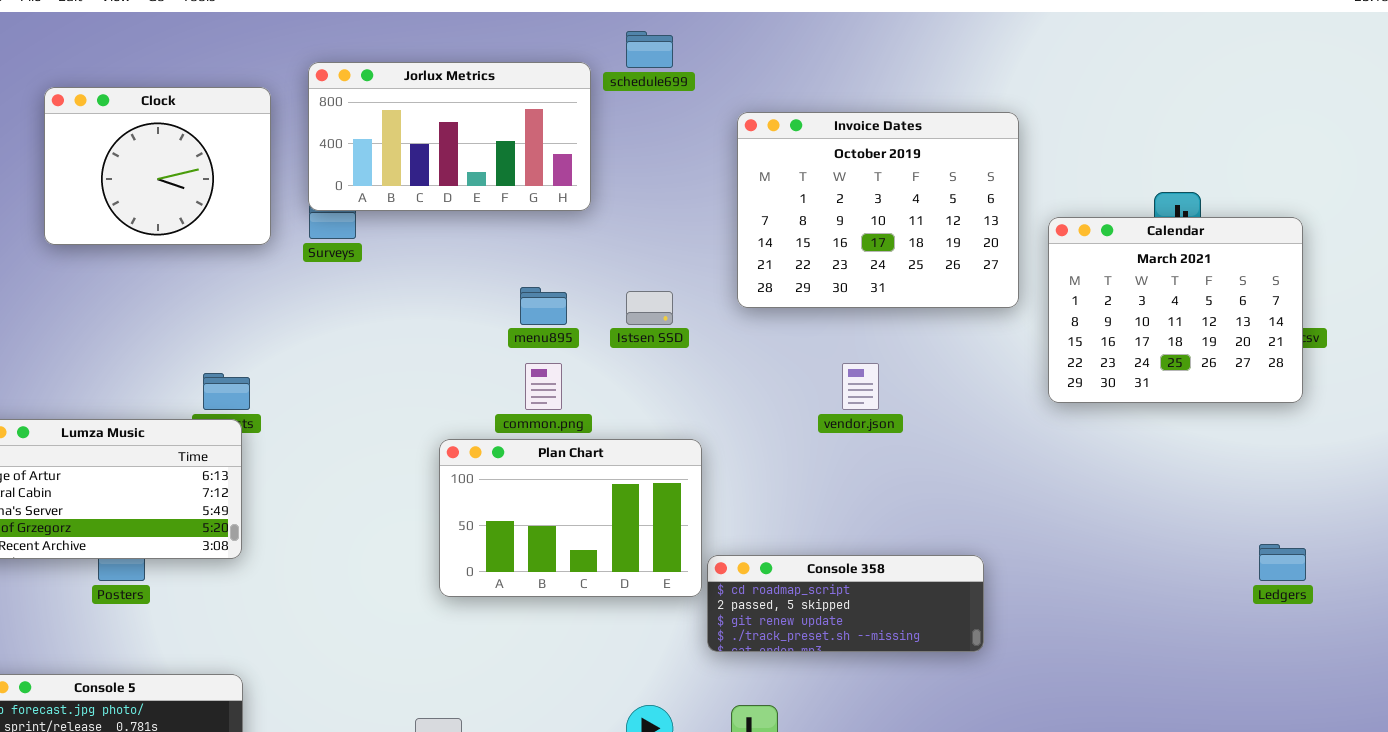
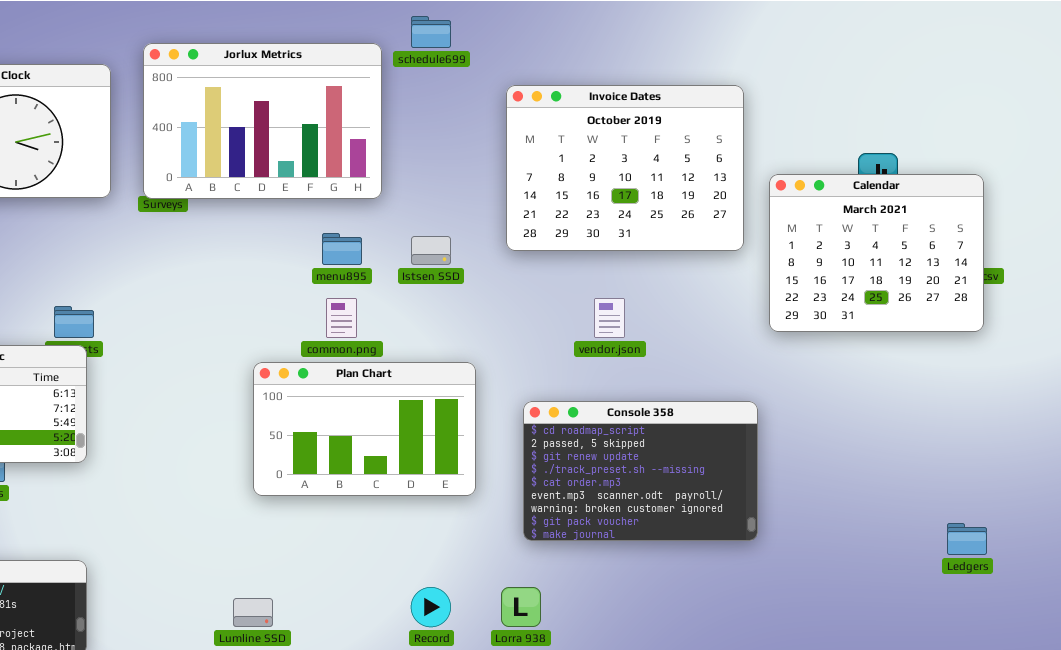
Jorlux Metrics: [308,62,591,211] -> [143,43,382,199], resized
Ledgers: [1259,544,1306,581] -> [947,523,987,555], moved
Console 358: [707,555,984,652] -> [523,401,758,541], moved, resized

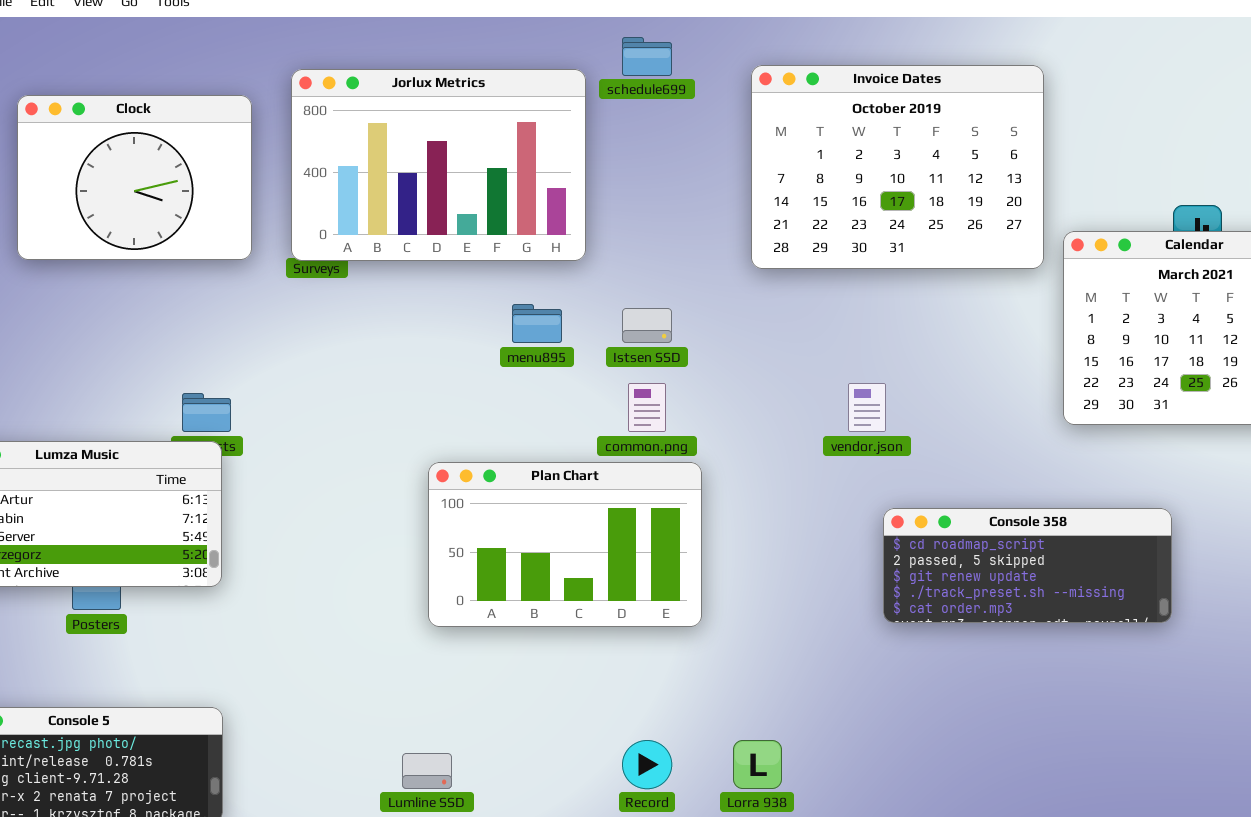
Invoice Dates: [506,85,744,251] -> [751,65,1044,269], moved
common.png: [326,298,357,338] -> [628,383,666,432], moved
Console 358: [523,401,758,541] -> [883,508,1172,623], moved, resized

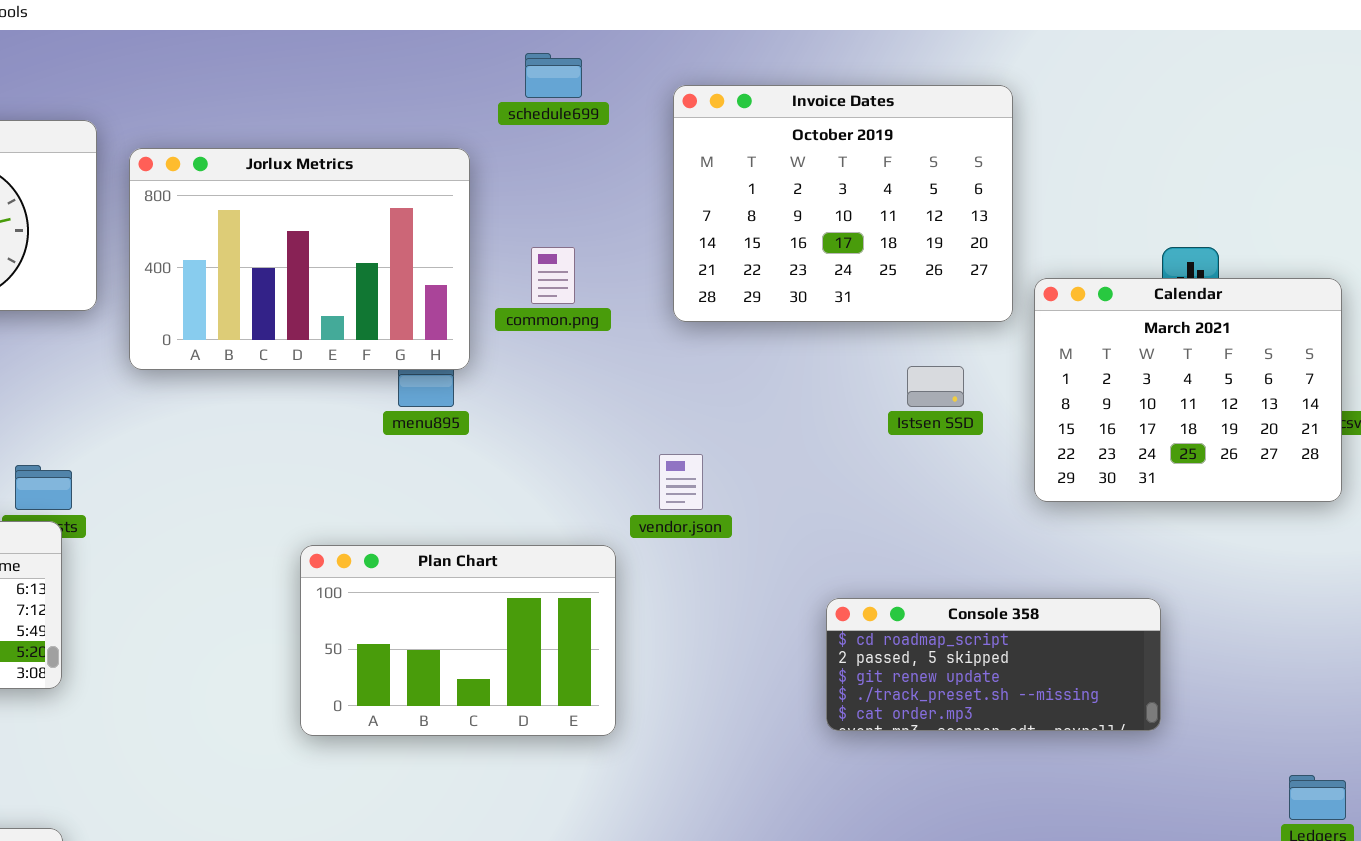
Jorlux Metrics: [291,69,586,261] -> [129,148,470,370], moved
Istsen SSD: [622,308,672,343] -> [907,366,964,407], moved
common.png: [628,383,666,432] -> [531,247,575,304], moved
vendor.json: [848,383,886,432] -> [659,454,703,510], moved

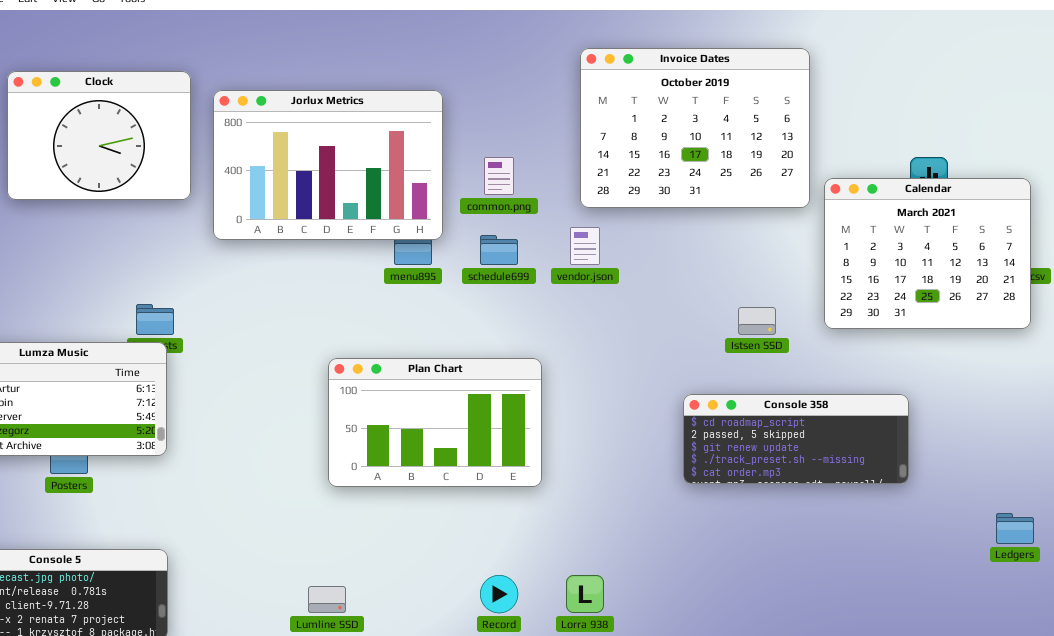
schedule699: [525,53,582,98] -> [480,235,518,265], moved
Istsen SSD: [907,366,964,407] -> [738,307,776,335], moved
vendor.json: [659,454,703,510] -> [570,227,600,265], moved

